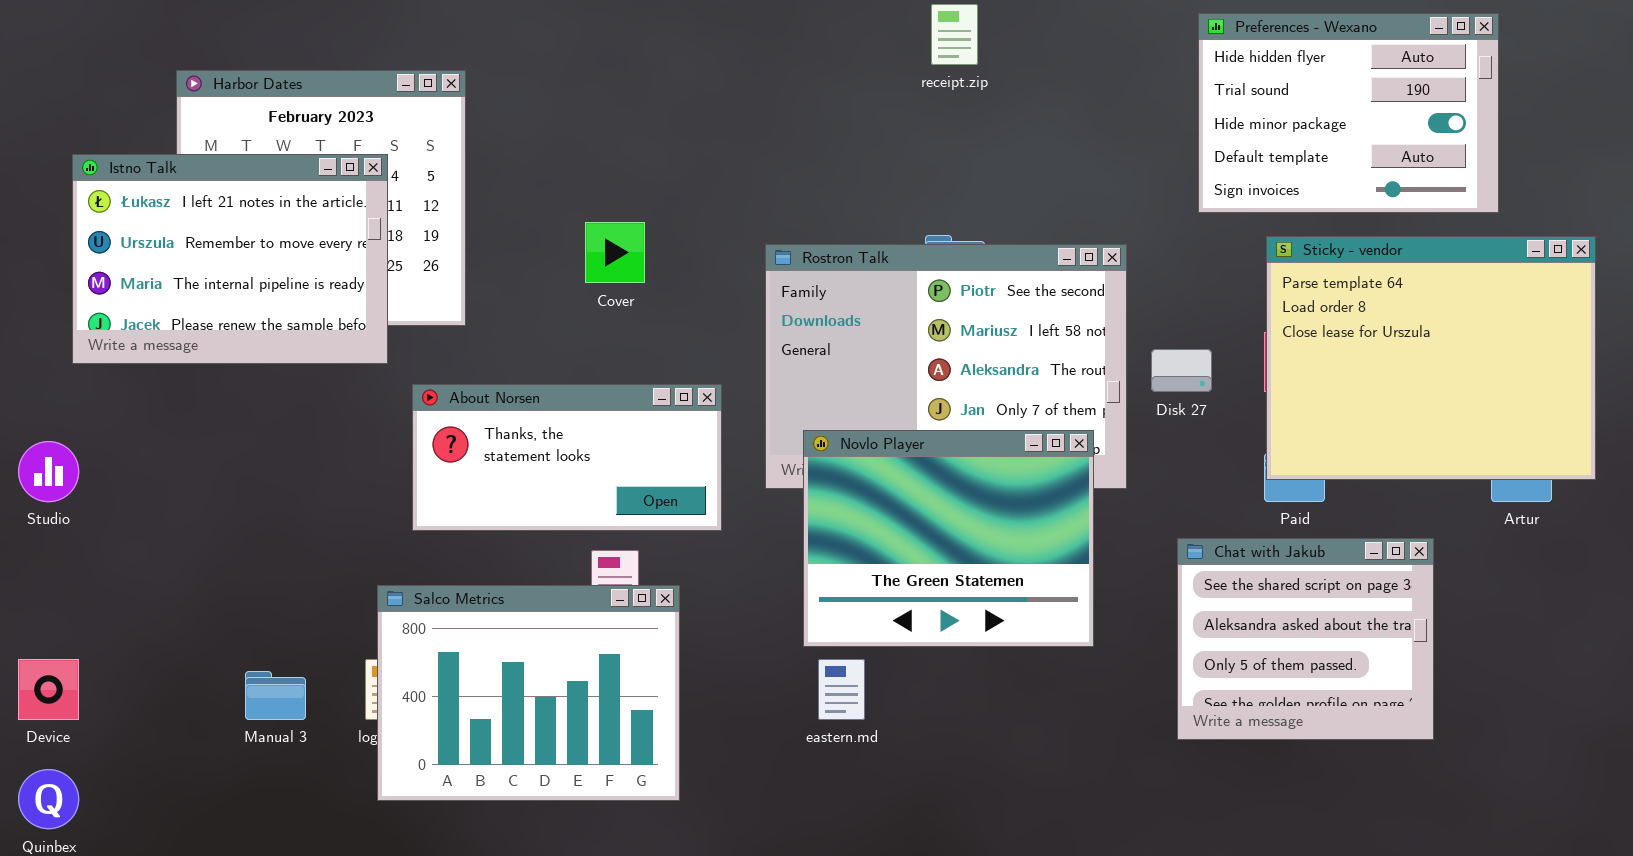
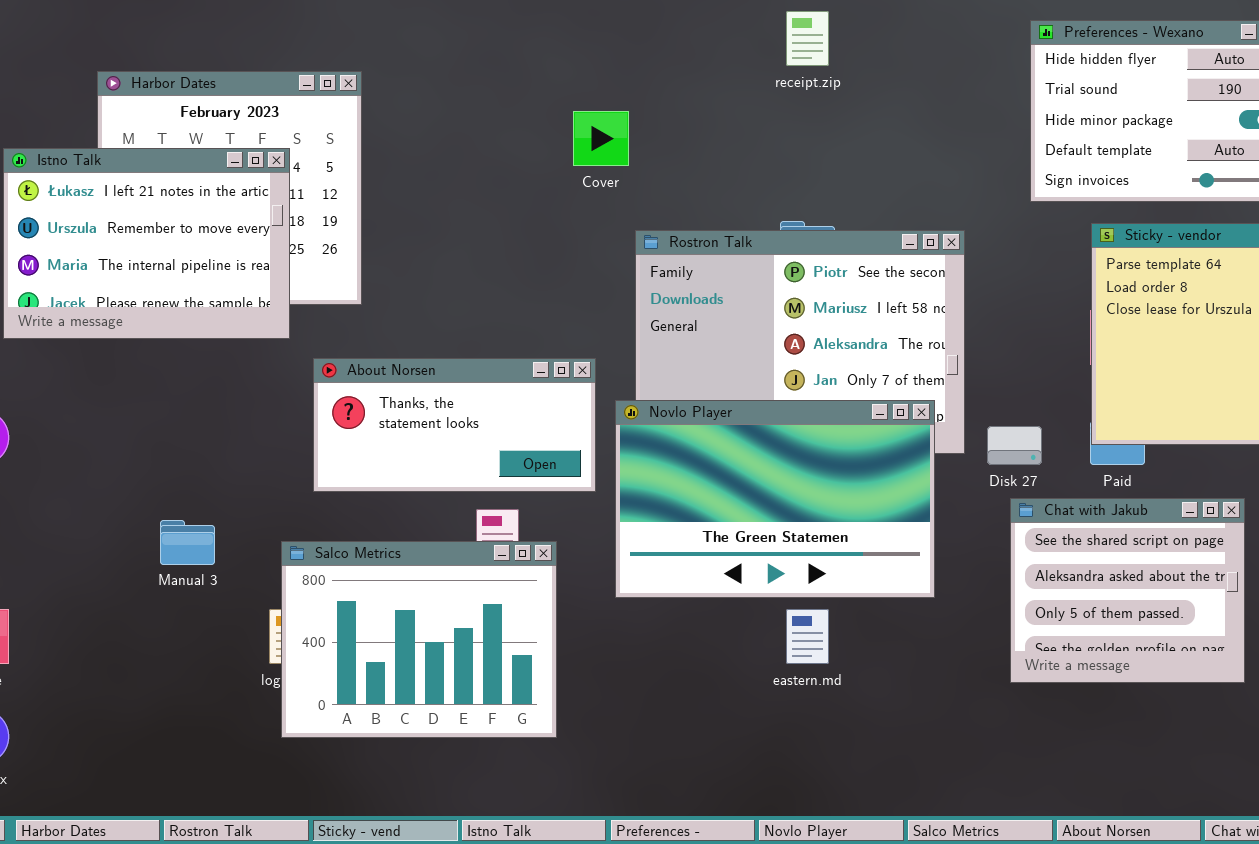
Cover: [585,222,645,283] -> [573,111,629,166], moved
Disk 27: [1151,349,1212,392] -> [987,426,1042,465], moved
Novlo Player: [803,430,1094,647] -> [615,400,935,598], resized
eastern.md: [818,659,865,720] -> [786,609,829,664], moved
Manual 3: [245,671,306,720] -> [160,520,215,565], moved

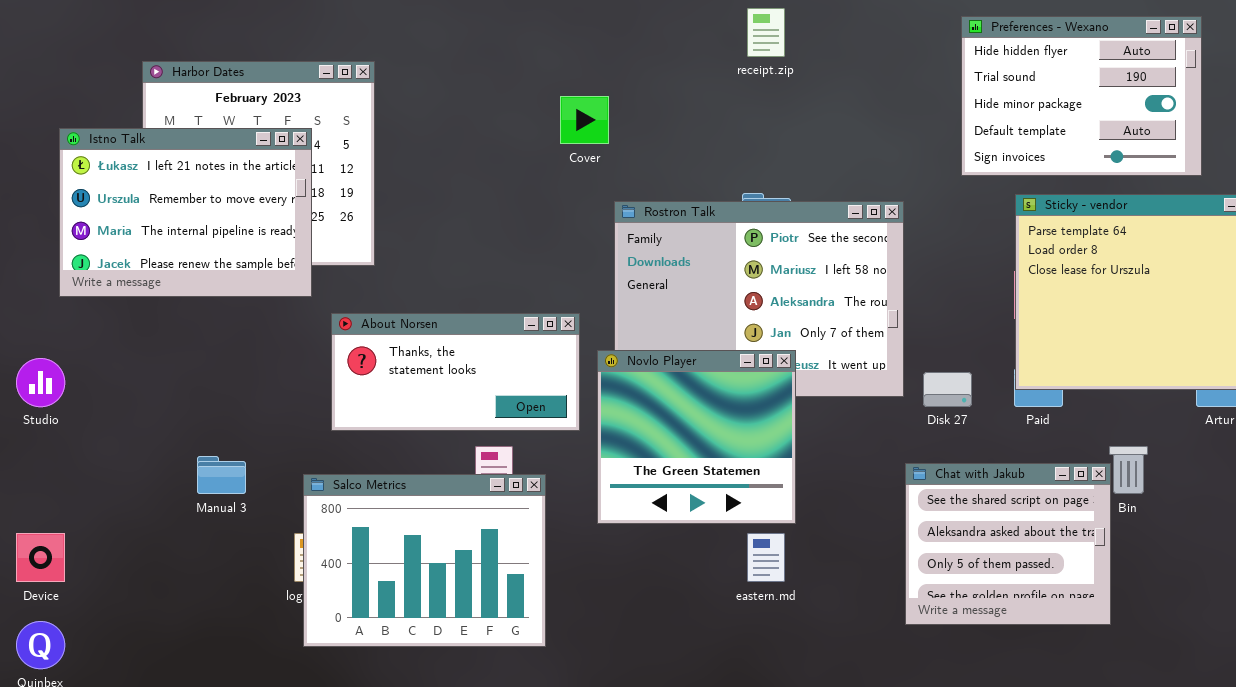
Novlo Player: [615,400,935,598] -> [597,350,796,524], resized
Chat with Jakub: [1010,498,1245,683] -> [905,463,1111,625], moved

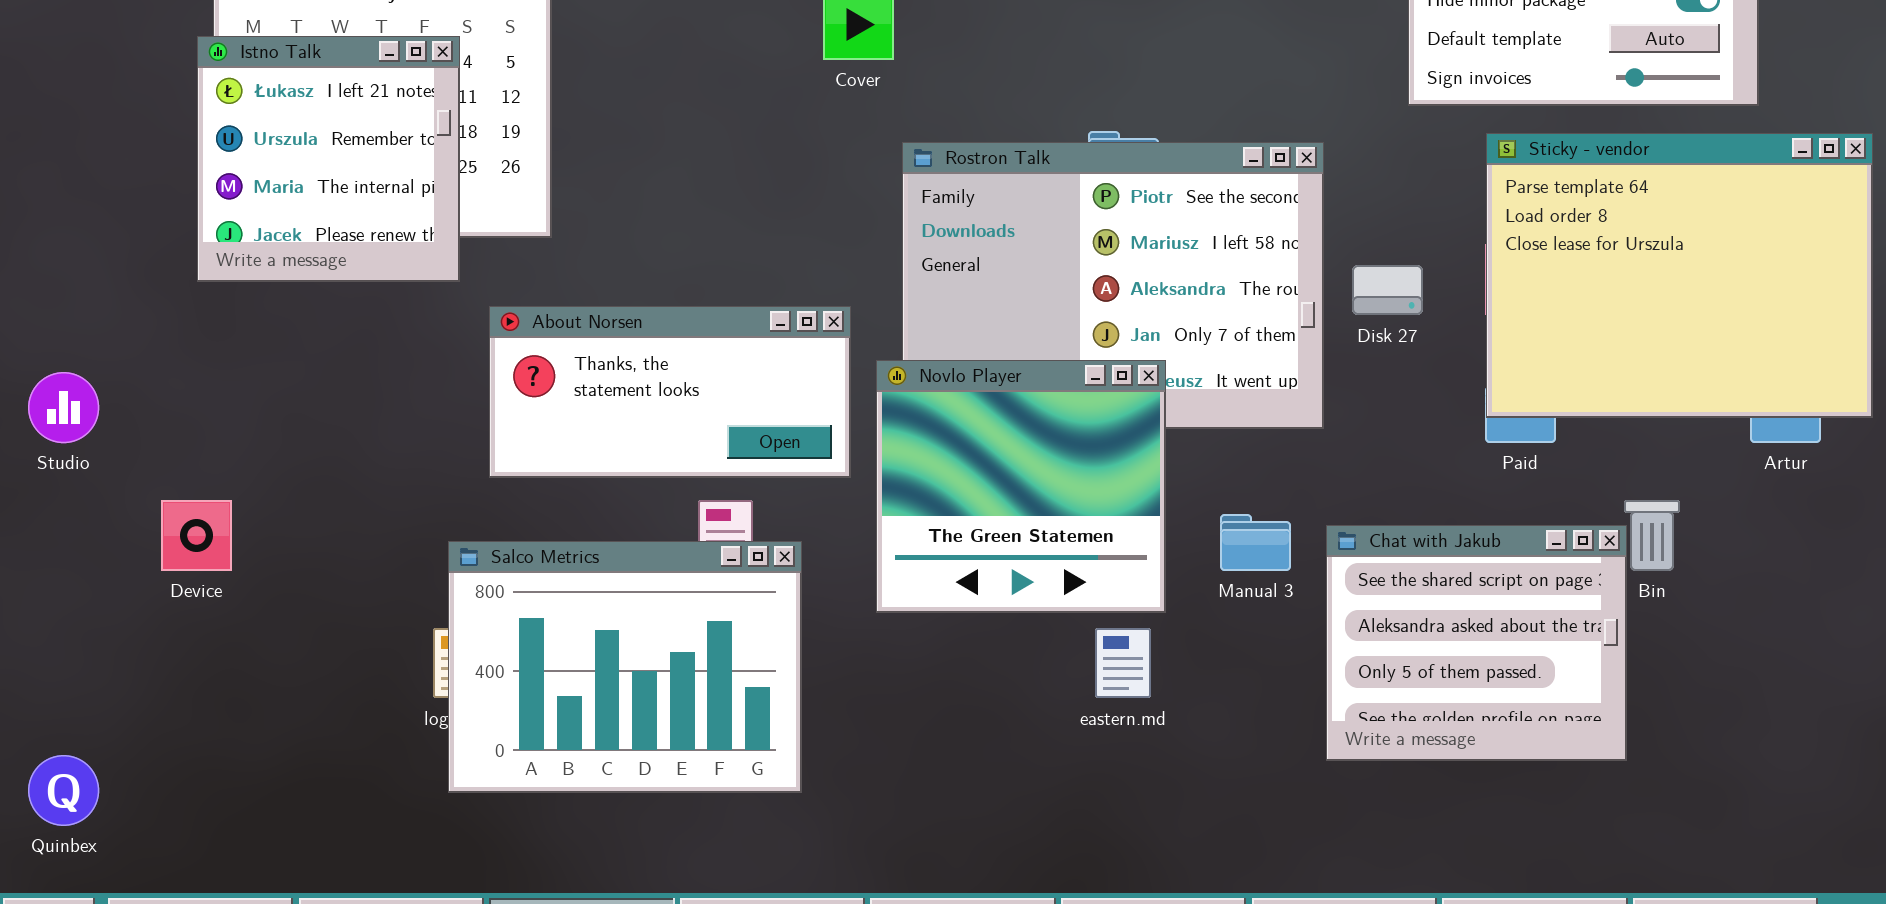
Istno Talk: [59,128,312,297] -> [197,36,460,282], resized
Disk 27: [923,372,972,407] -> [1352,265,1423,315], moved
Manual 3: [197,456,246,494] -> [1220,514,1291,571], moved
Device: [16,533,65,582] -> [161,500,232,571], moved

